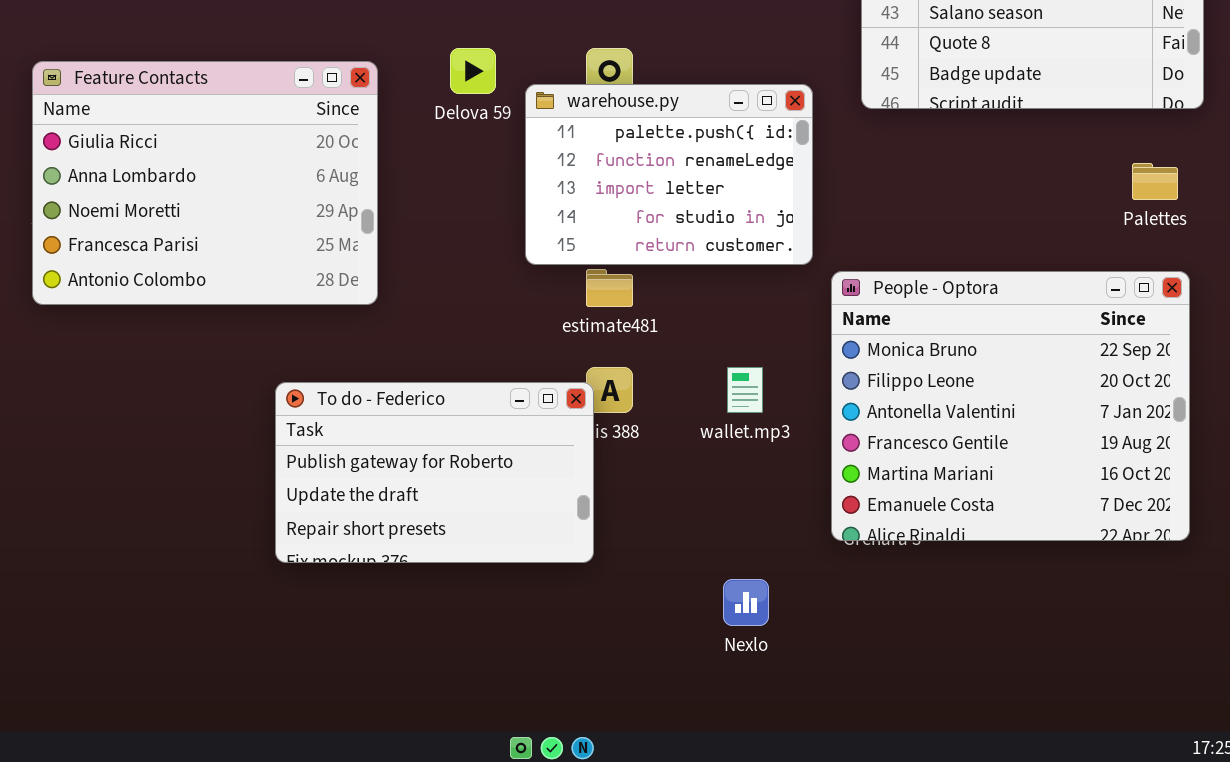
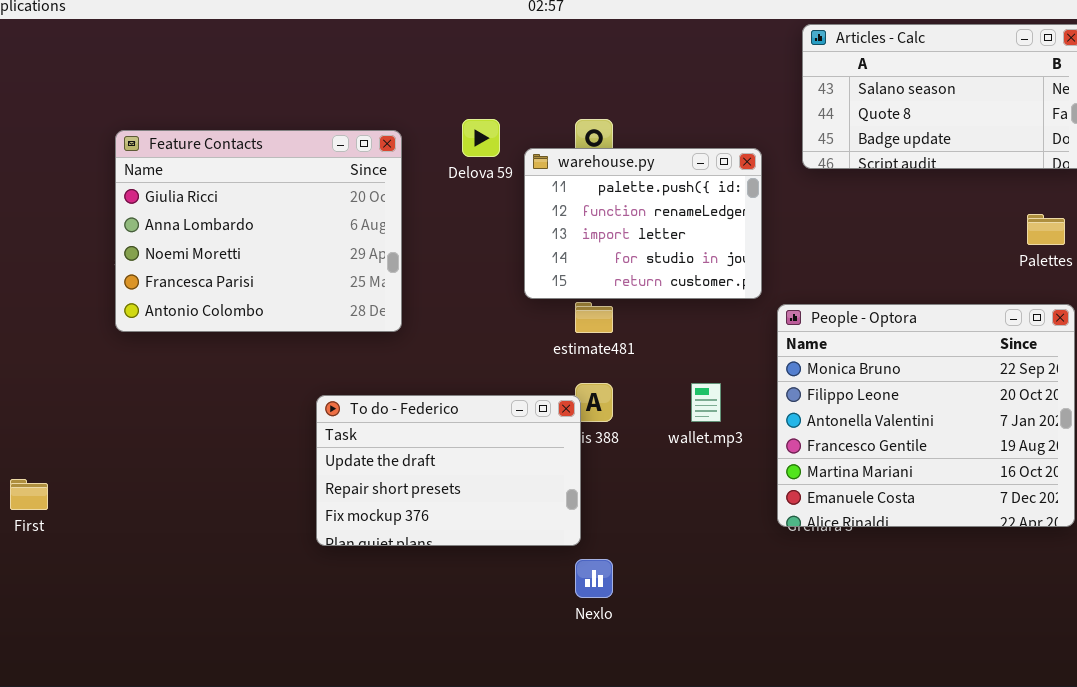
To do - Federico: [275,382,594,563] -> [316,395,581,546], scrolled down 1 row
Nexlo: [723,579,769,626] -> [575,559,613,598], moved

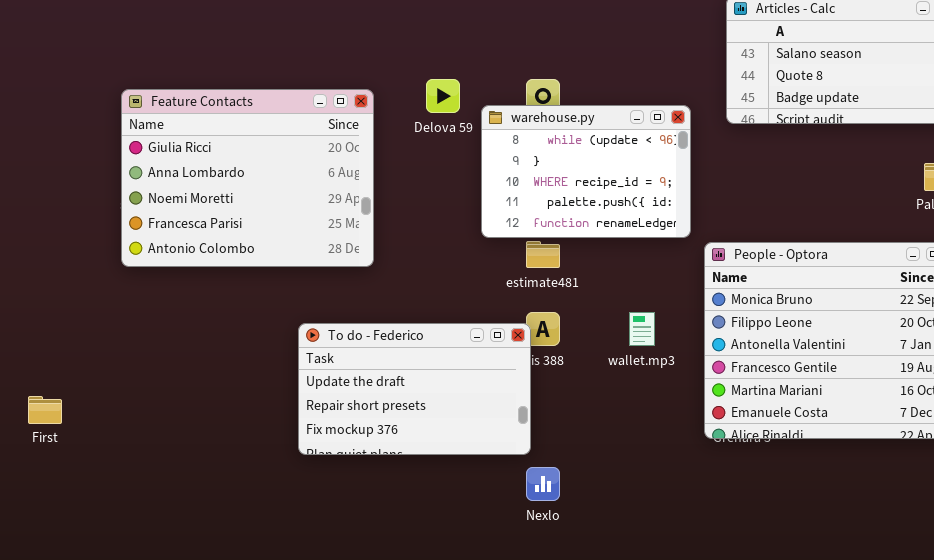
warehouse.py: [524,148,762,299] -> [481,105,691,238], scrolled up 3 rows

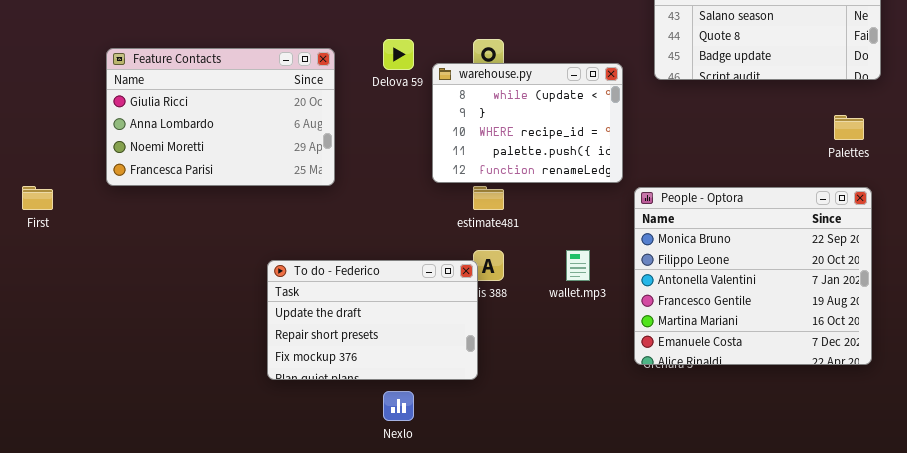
Feature Contacts: [121,89,374,267] -> [106,48,335,186], resized
First: [28,396,62,424] -> [22,186,53,210], moved
Nexlo: [526,467,560,501] -> [383,391,414,421], moved

